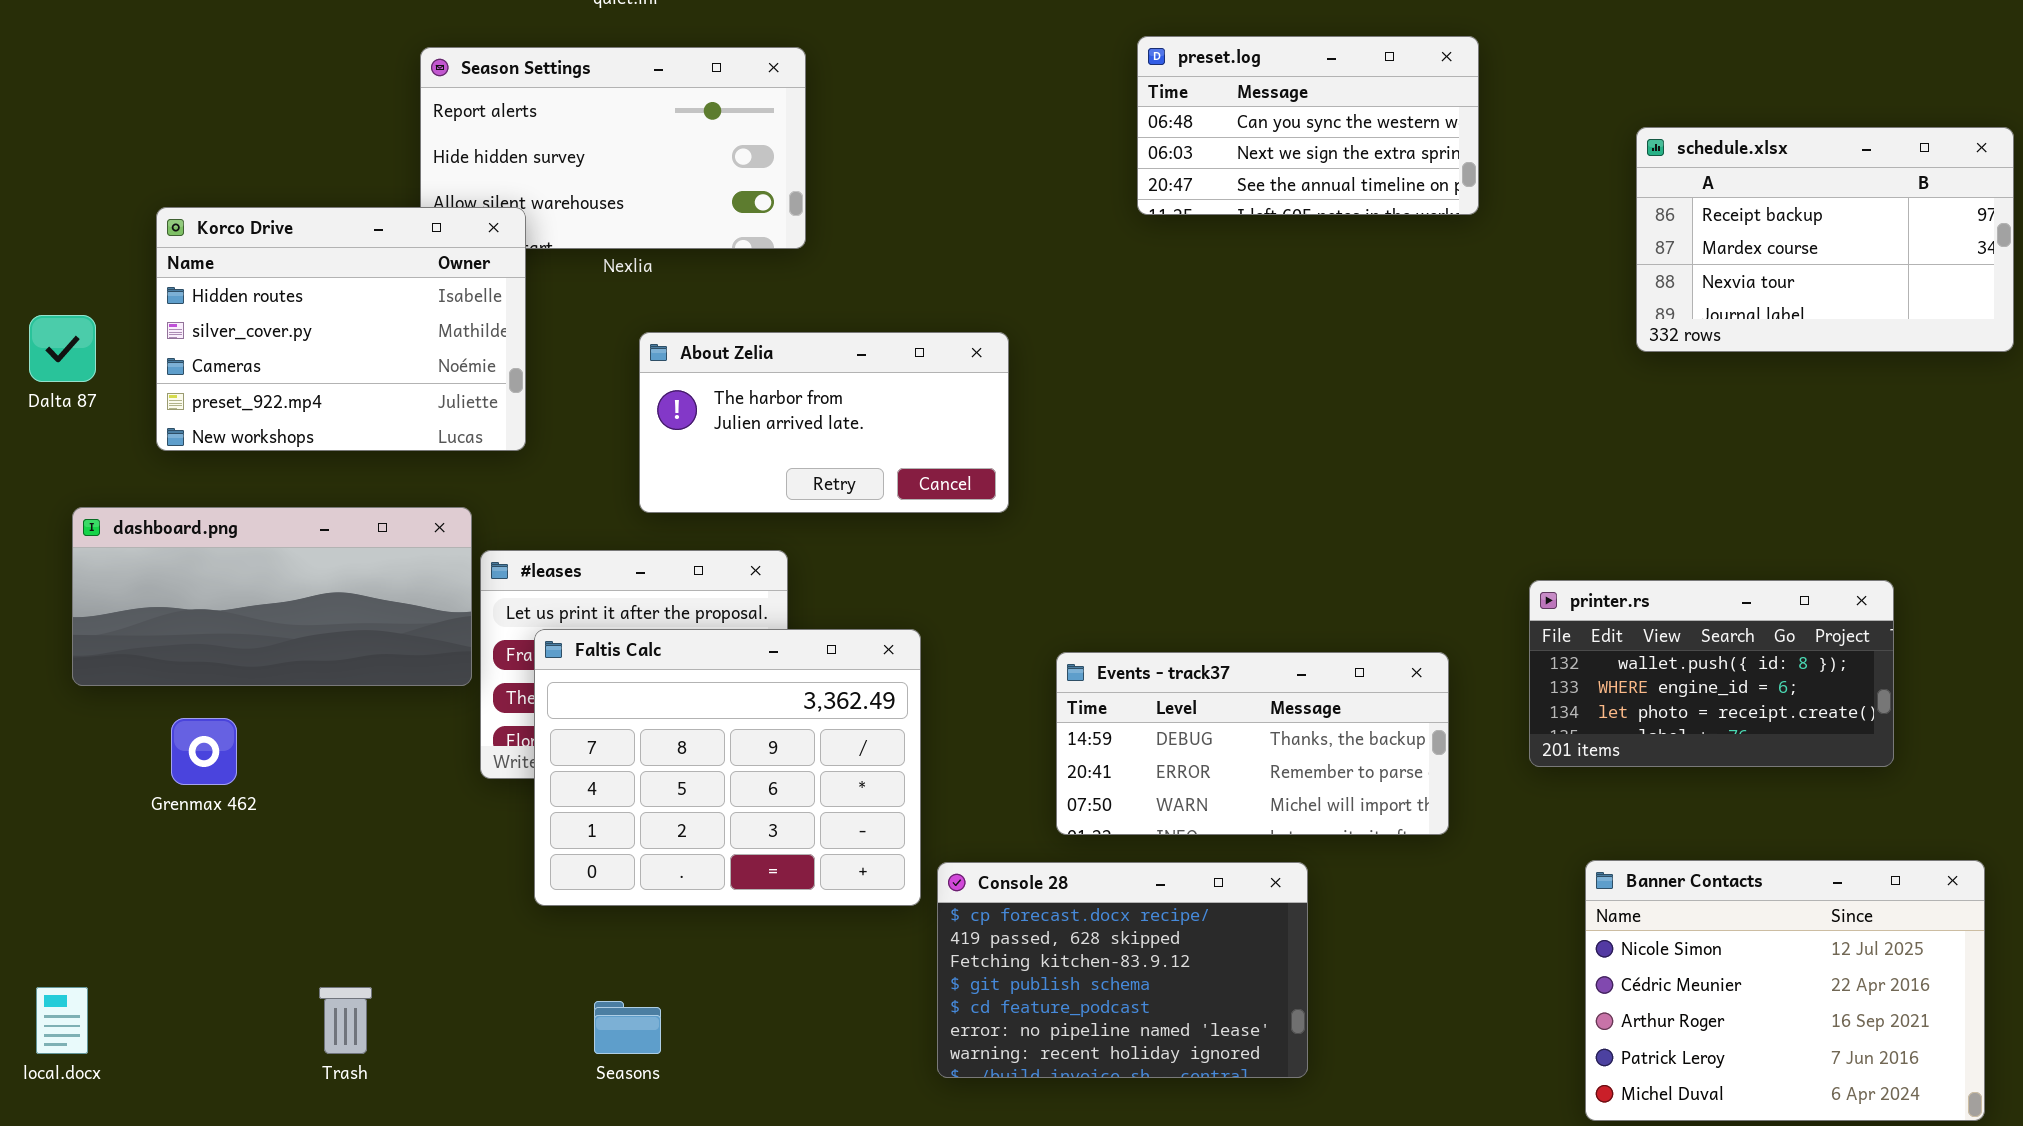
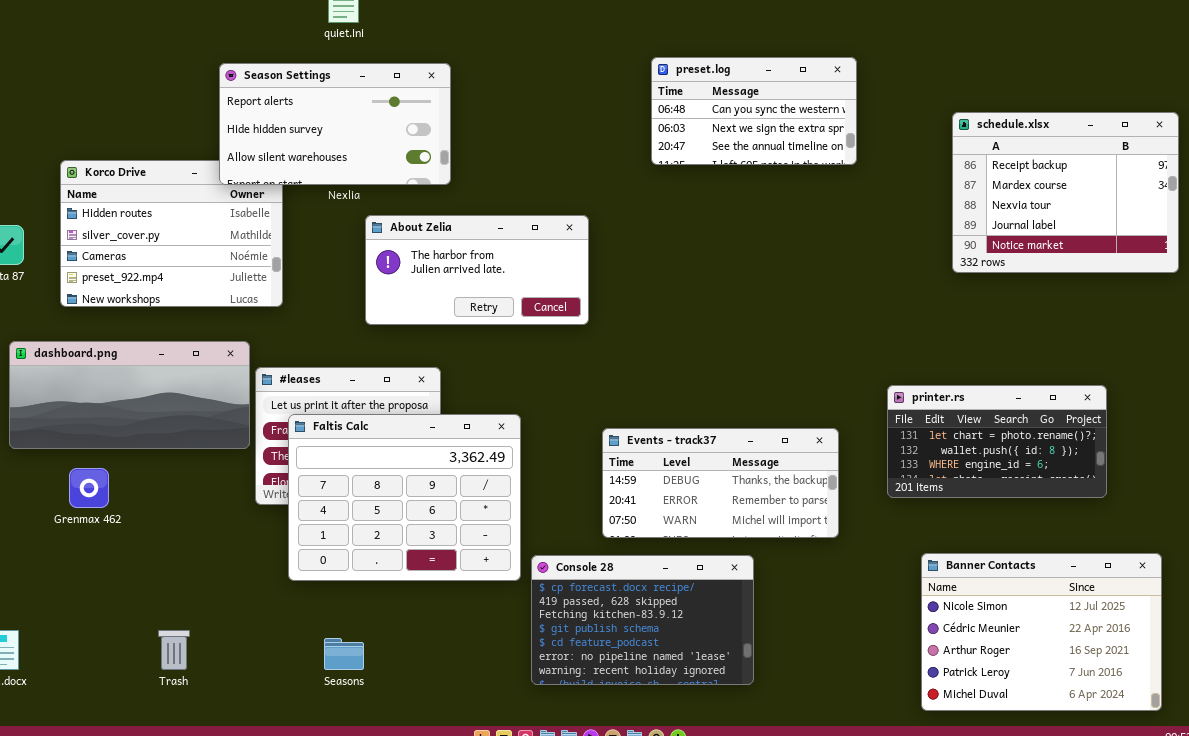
Season Settings: [420,47,806,249] -> [219,63,451,185], raised
schedule.xlsx: [1636,127,2014,352] -> [952,112,1179,273], resized
About Zelia: [639,332,1009,513] -> [365,215,589,325], moved
printer.rs: [1529,580,1894,767] -> [887,385,1107,498], scrolled up 1 row

